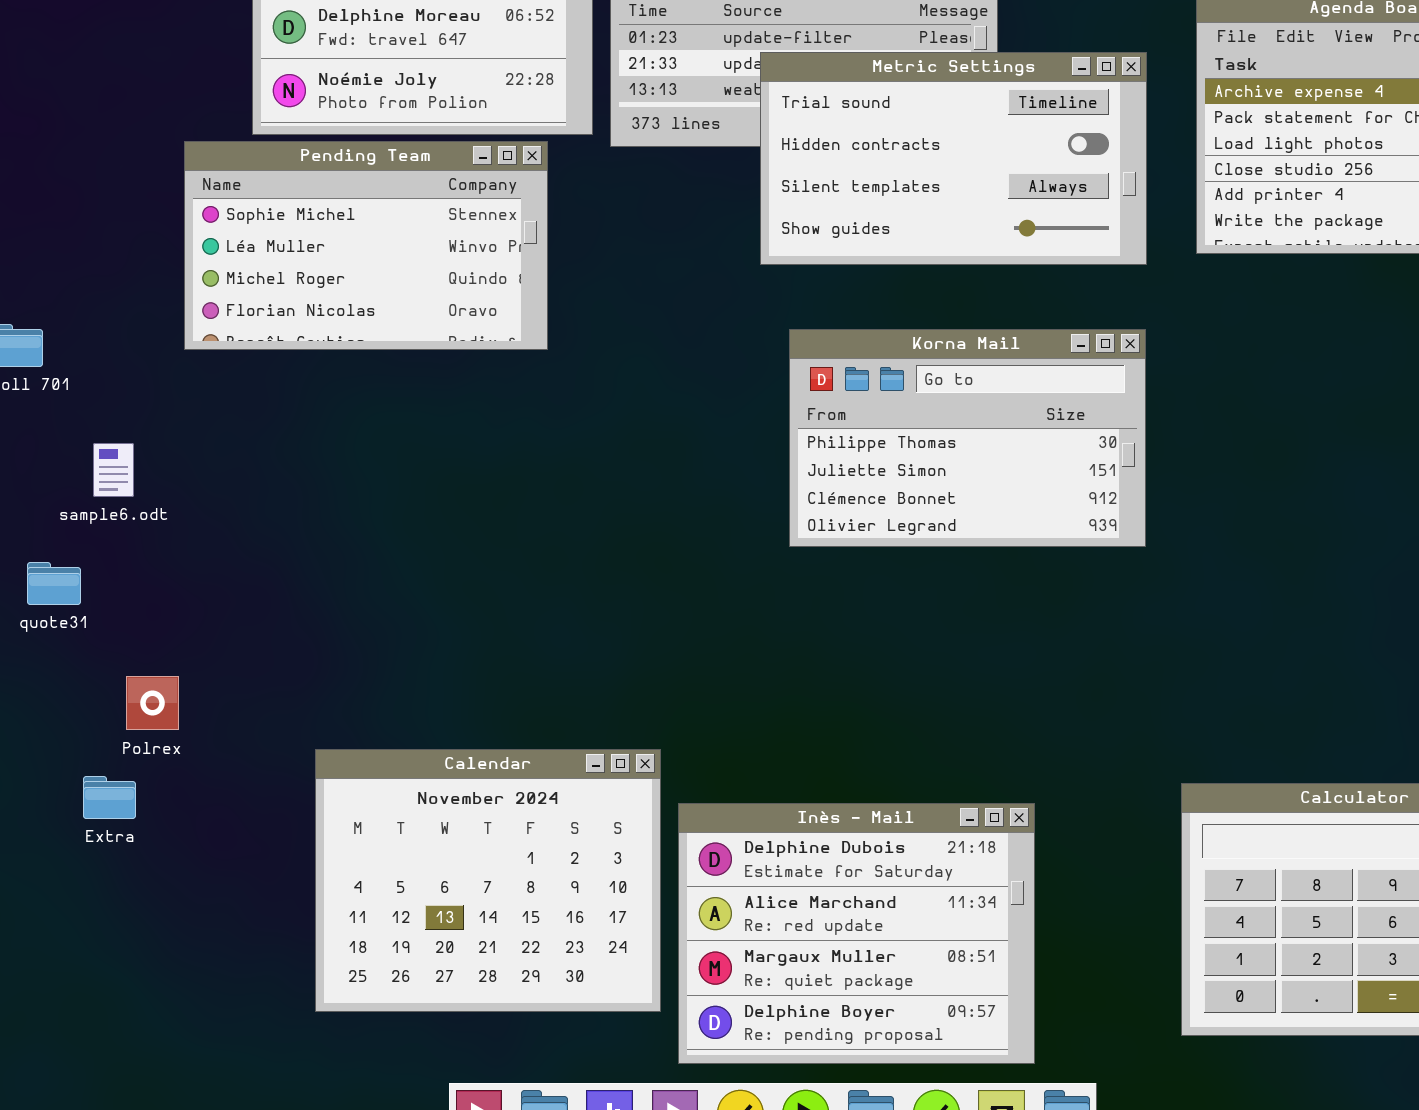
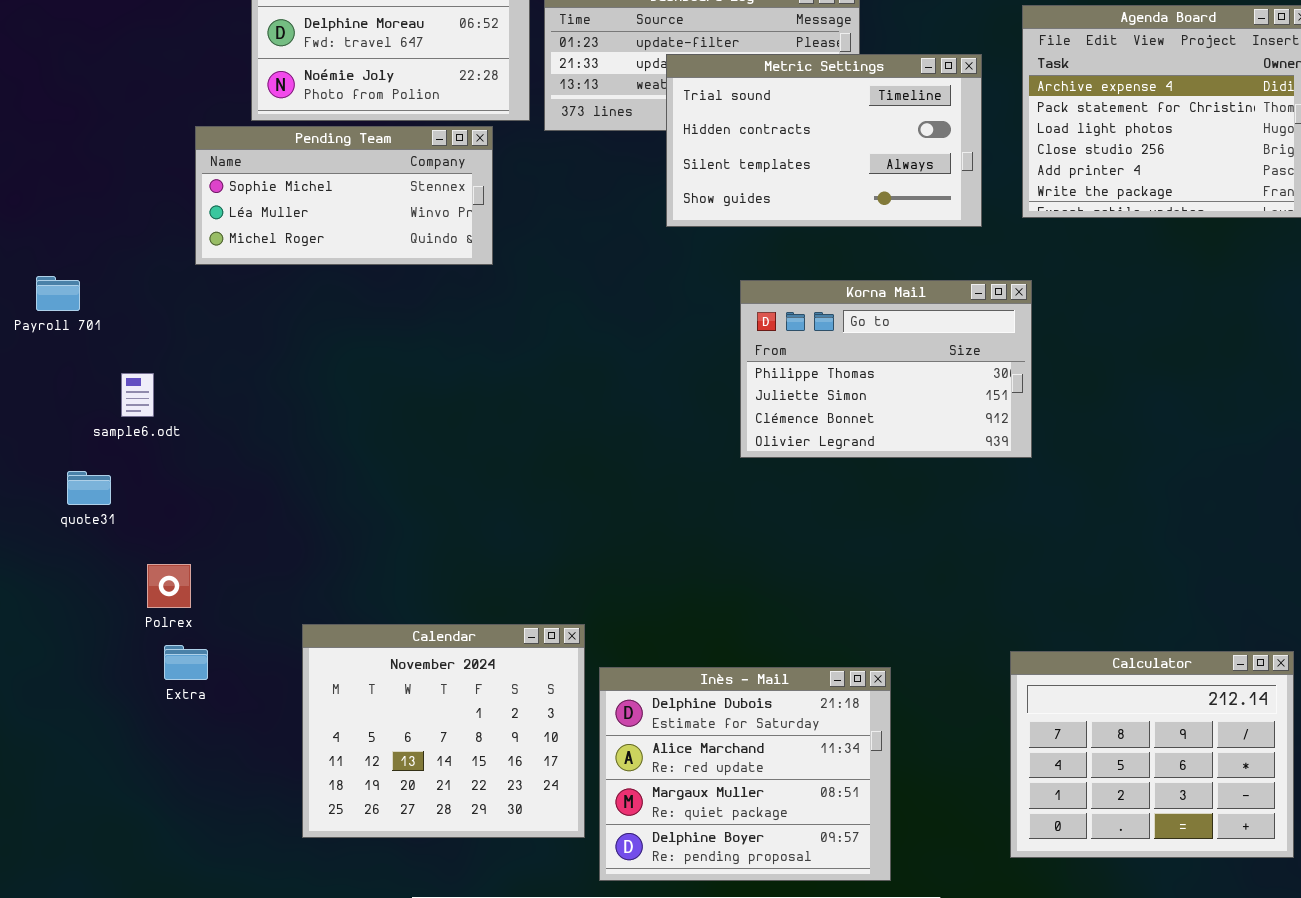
Pending Team: [184,141,548,350] -> [195,126,493,265], resized
Korna Mail: [789,329,1146,547] -> [740,280,1032,458], moved
Extra: [83,776,136,819] -> [164,645,208,680], moved

